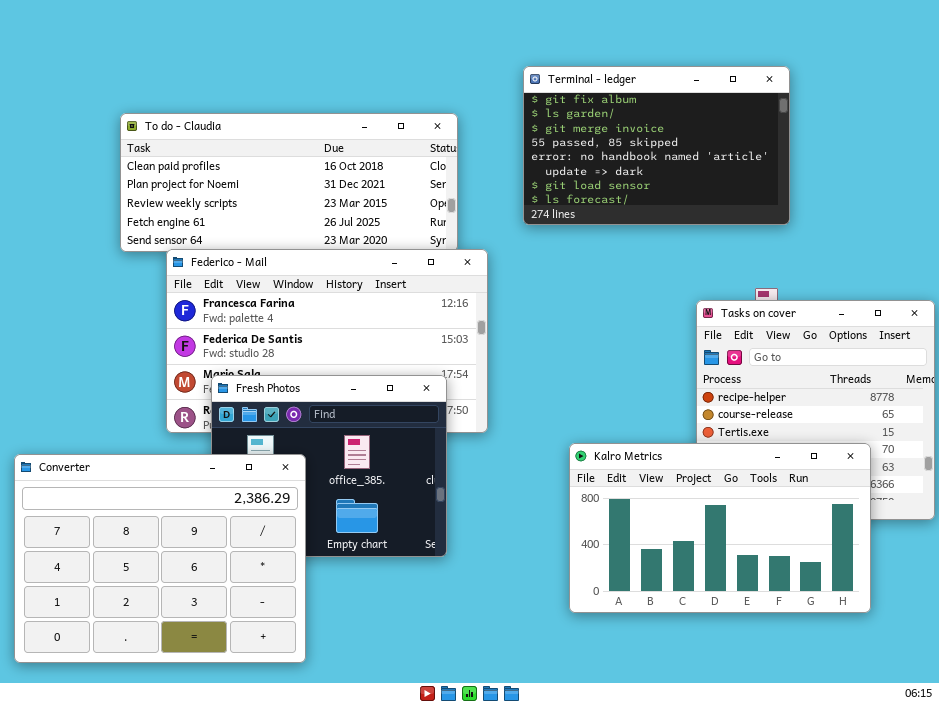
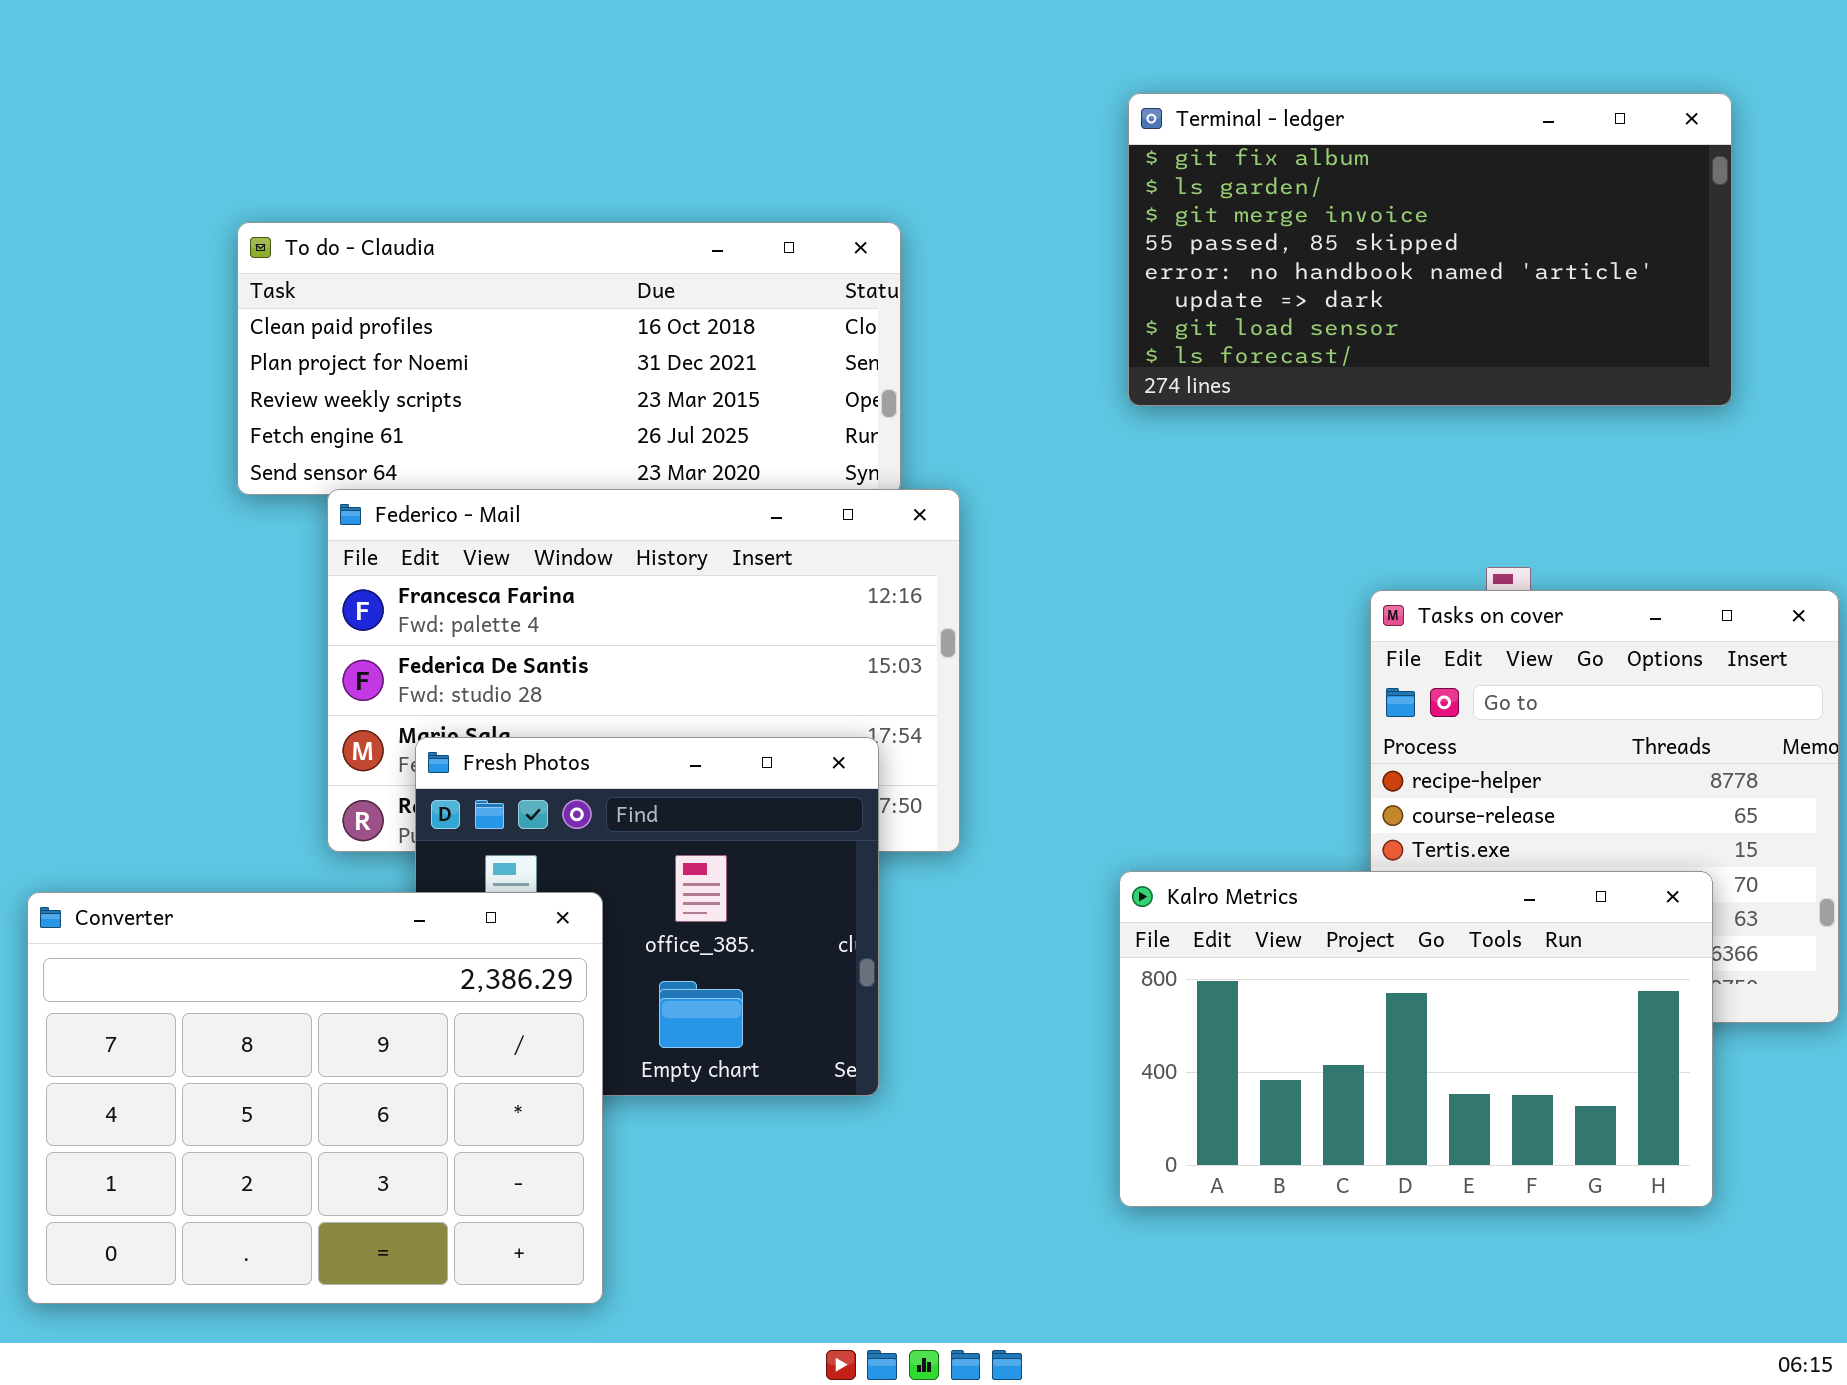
Terminal - ledger: [523,66,790,225] -> [1128,93,1732,406], moved, resized

